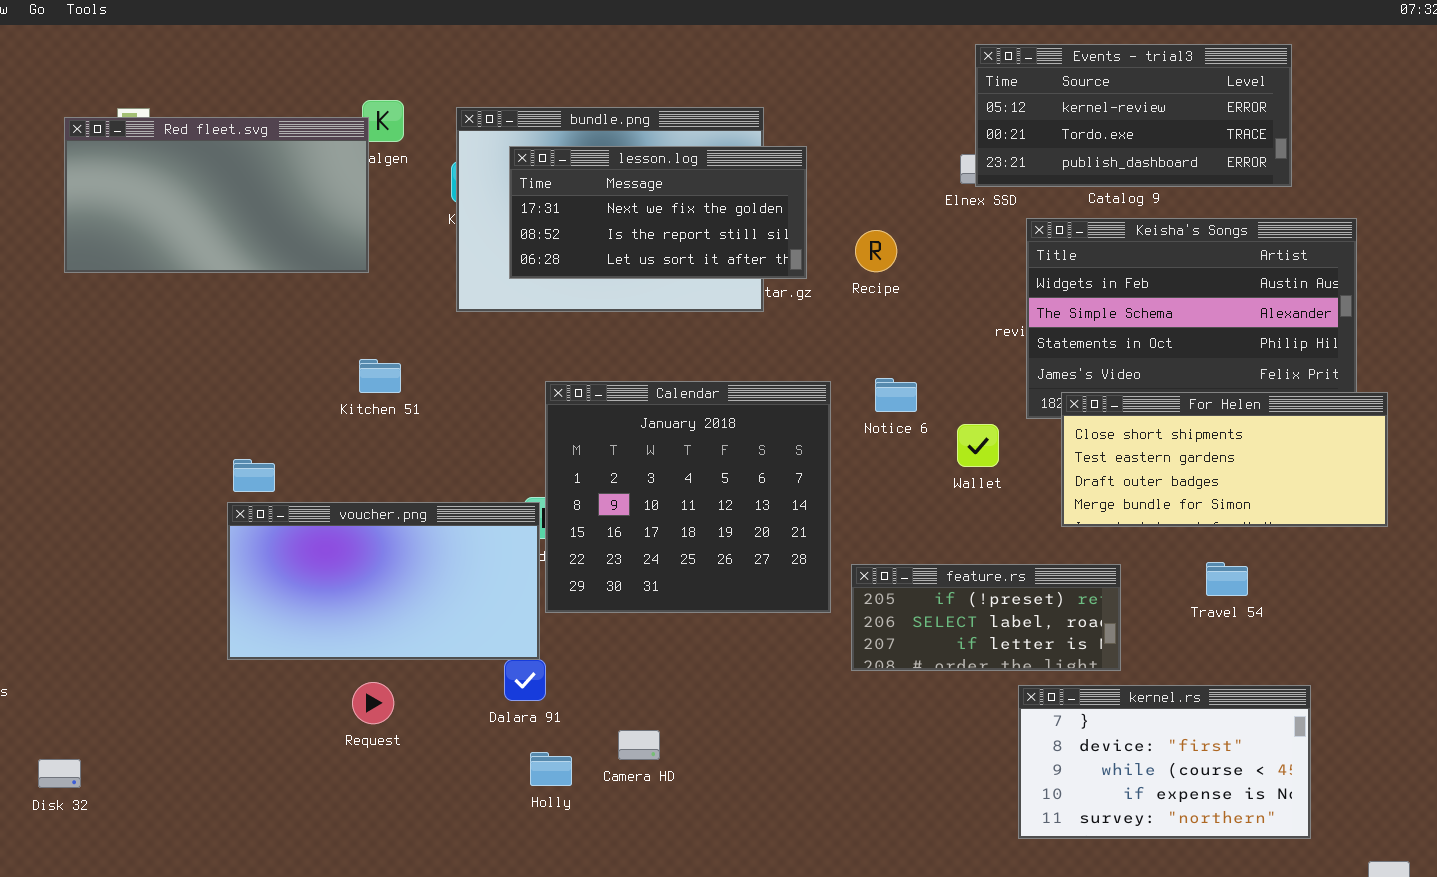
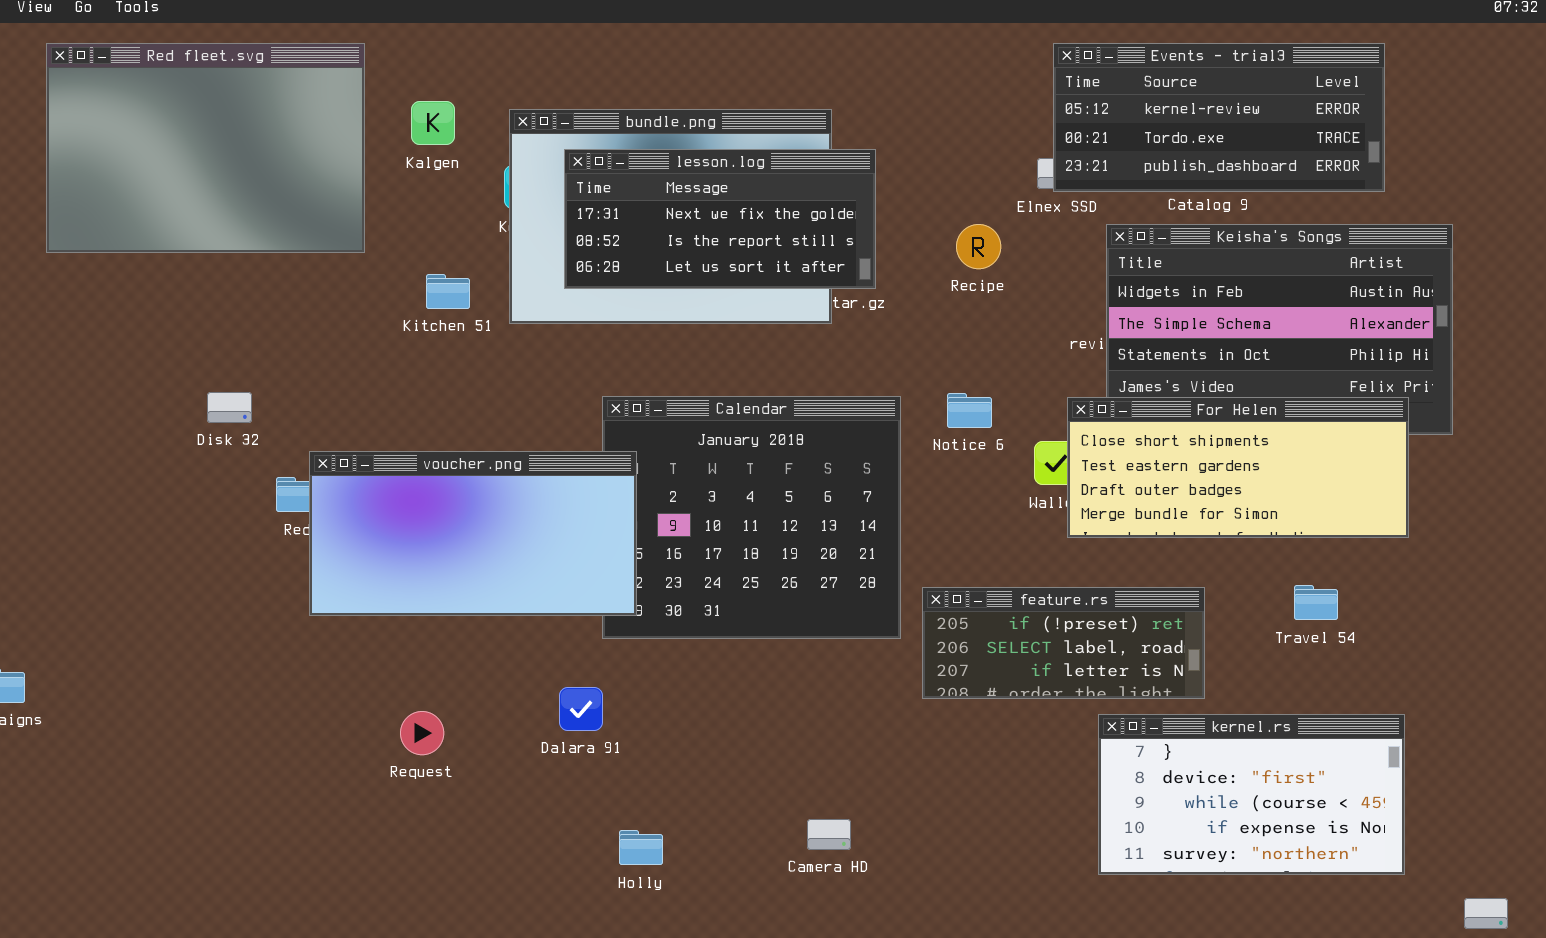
Red fleet.svg: [64,117,369,273] -> [46,43,365,253], moved, resized
Recipe: [855,230,897,272] -> [956,224,1001,269], moved
Kitchen 51: [359,359,401,393] -> [426,274,470,309], moved
For Helen: [1061,392,1388,527] -> [1067,397,1409,538], moved
voucher.png: [227,502,540,660] -> [309,451,637,616], moved
Camera HD: [618,730,660,760] -> [807,819,851,850], moved
Holly: [530,752,572,786] -> [619,830,663,865], moved
Disk 32: [38,759,81,788] -> [207,392,252,423], moved

